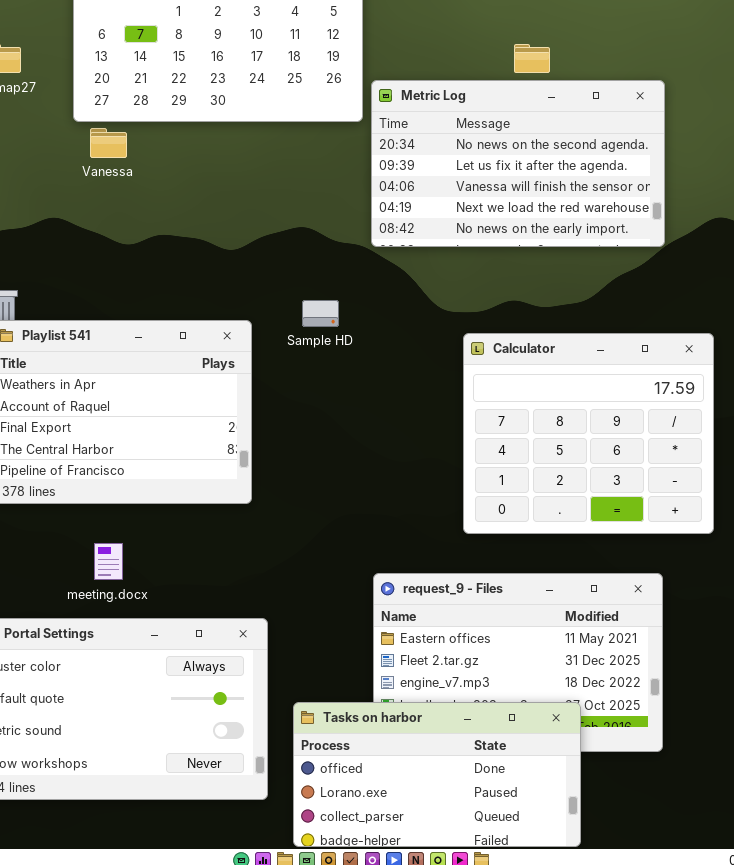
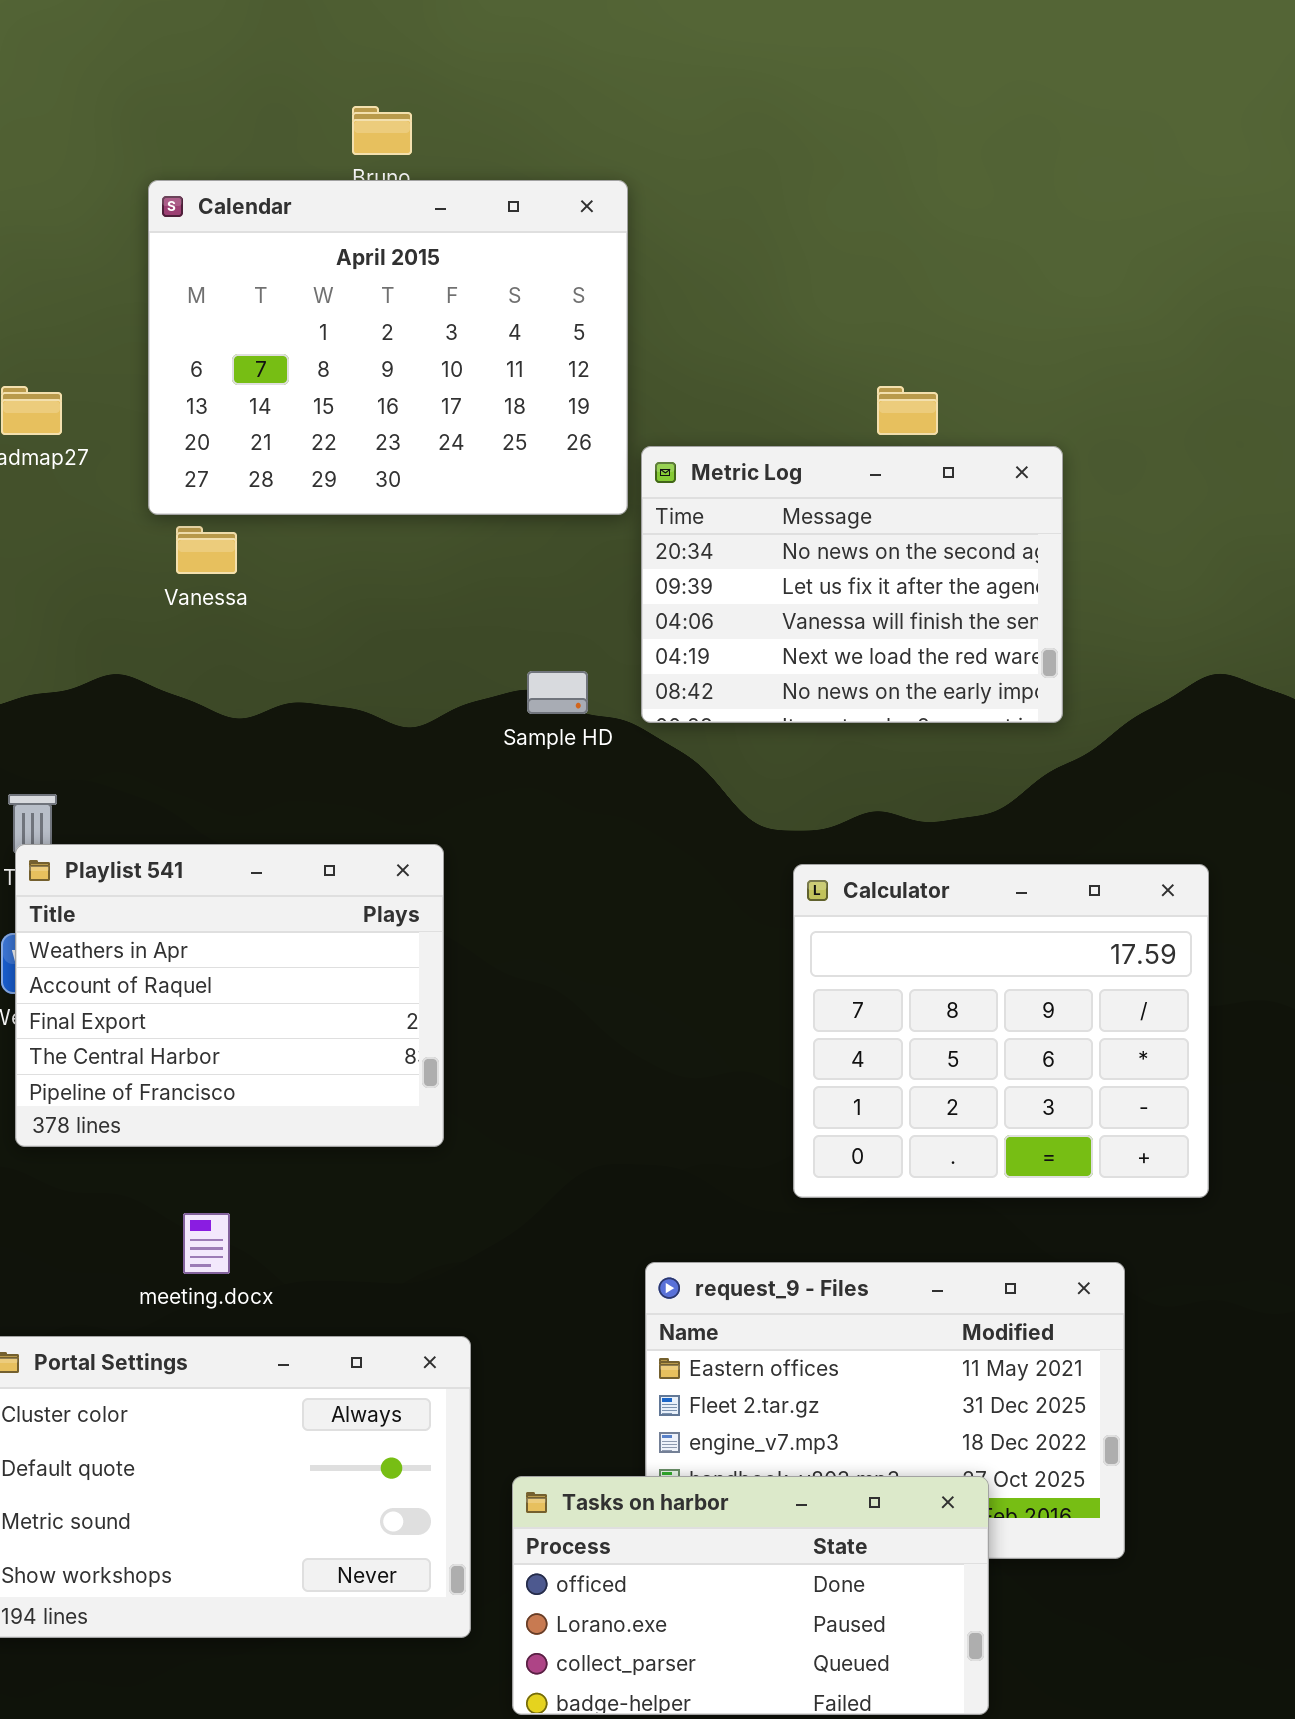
Metric Log: [371,80,665,247] -> [641,446,1063,723], resized
Sample HD: [302,300,339,327] -> [527,671,588,714], moved

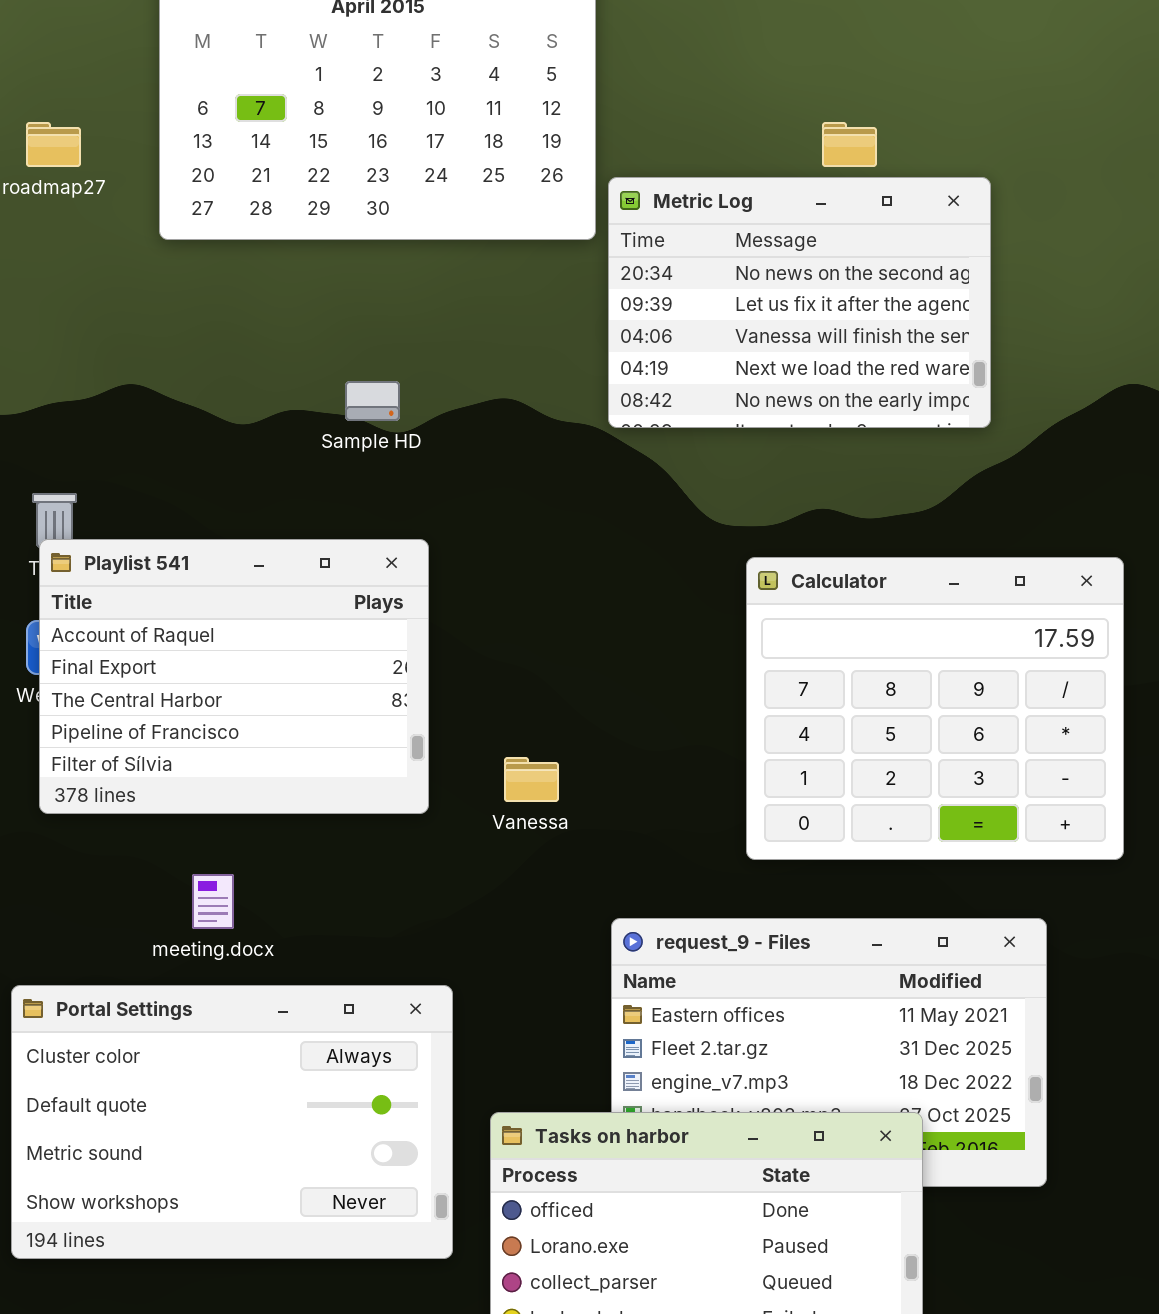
Vanessa: [176,526,237,574] -> [504,757,559,802], moved
Sample HD: [527,671,588,714] -> [345,381,400,421], moved
Playlist 541: [15,844,444,1147] -> [39,539,429,814], scrolled down 1 row

